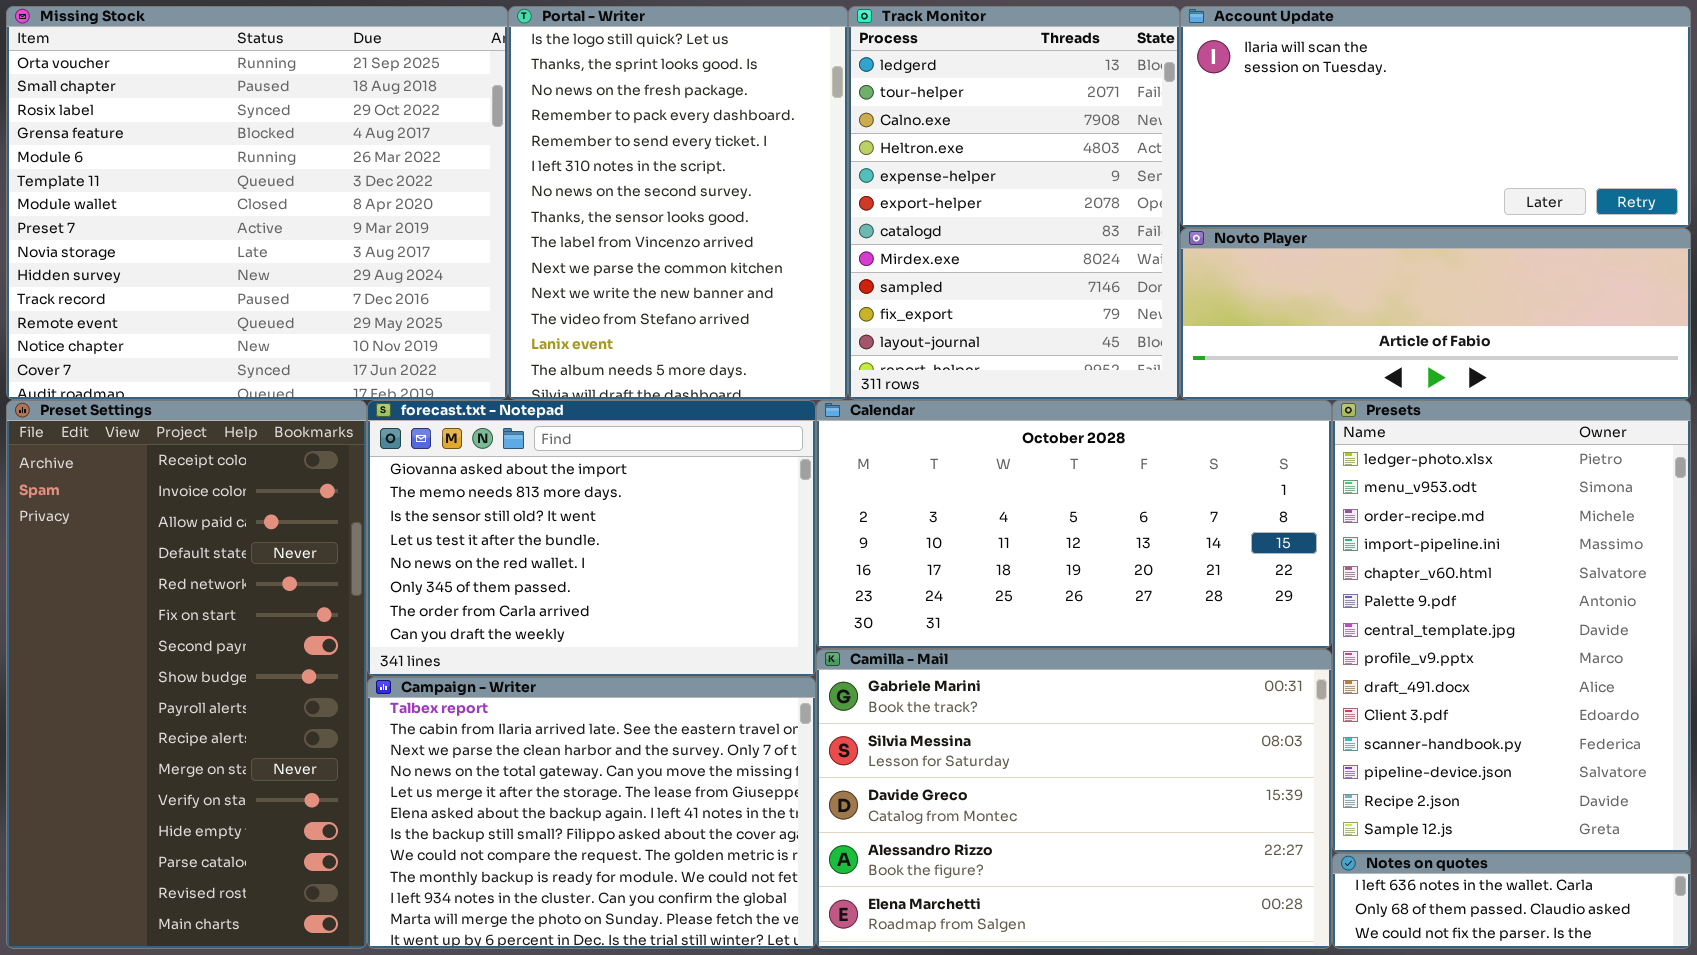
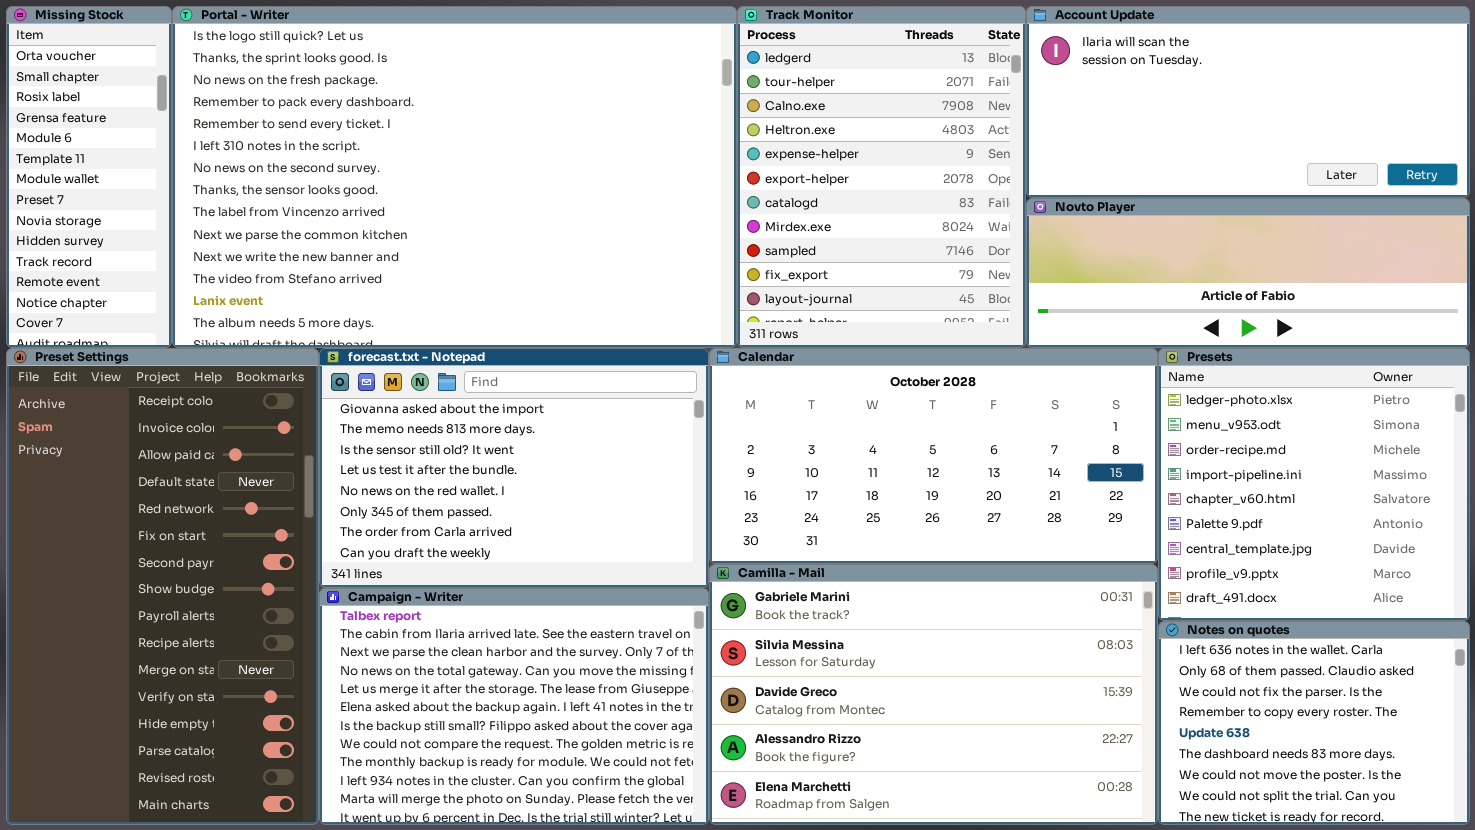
Missing Stock: [6,6,508,400] -> [6,6,172,348], resized
Portal - Writer: [508,6,848,400] -> [172,6,737,348], resized
Presets: [1332,400,1691,853] -> [1158,348,1470,621], resized
Notes on quotes: [1332,853,1691,949] -> [1158,621,1470,825], resized

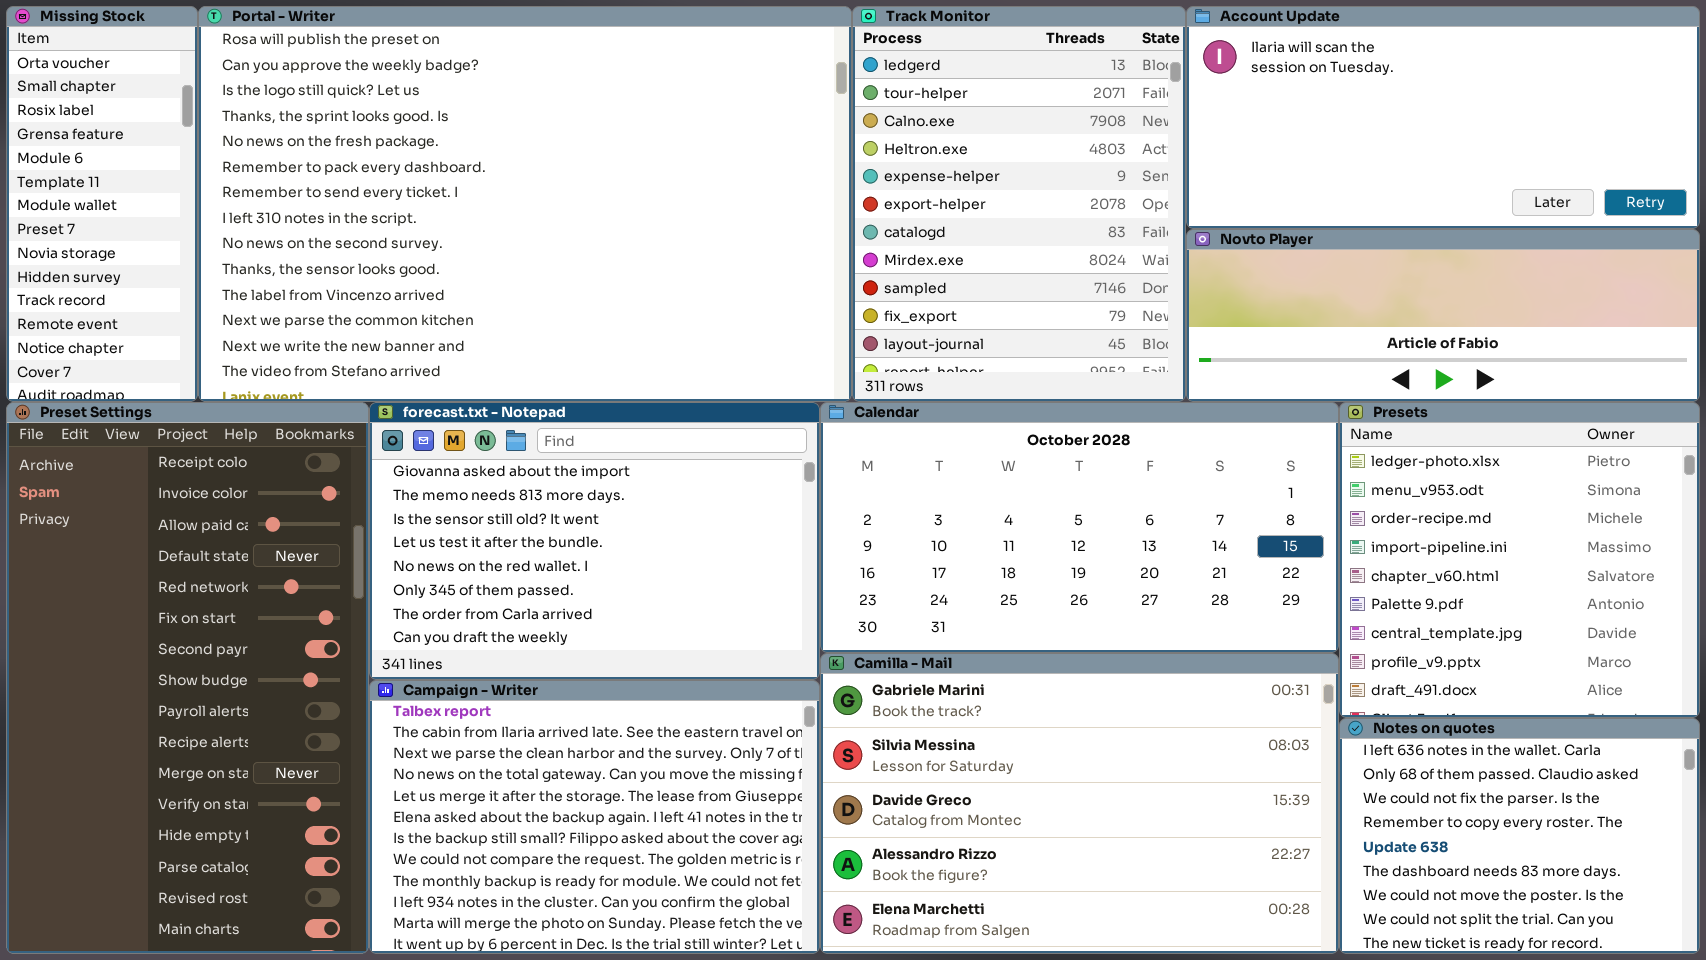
Portal - Writer: [172,6,737,348] -> [198,6,852,402], scrolled up 2 rows

